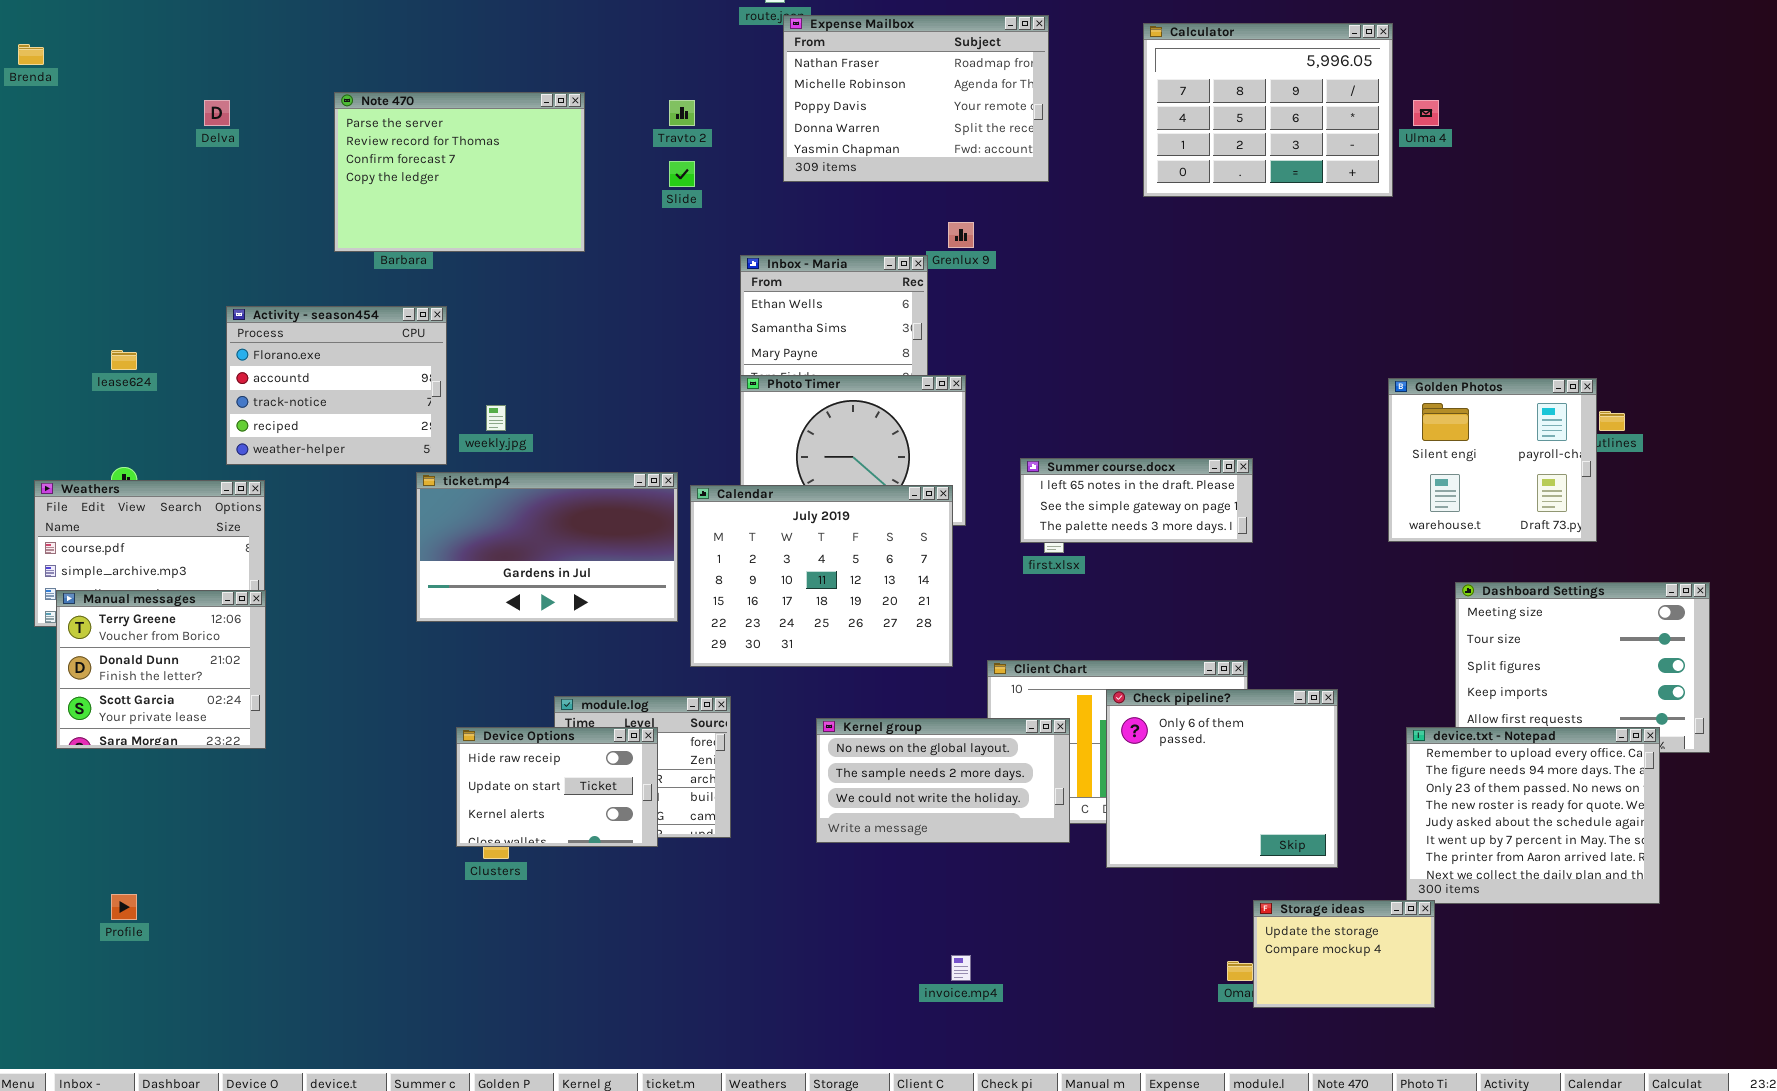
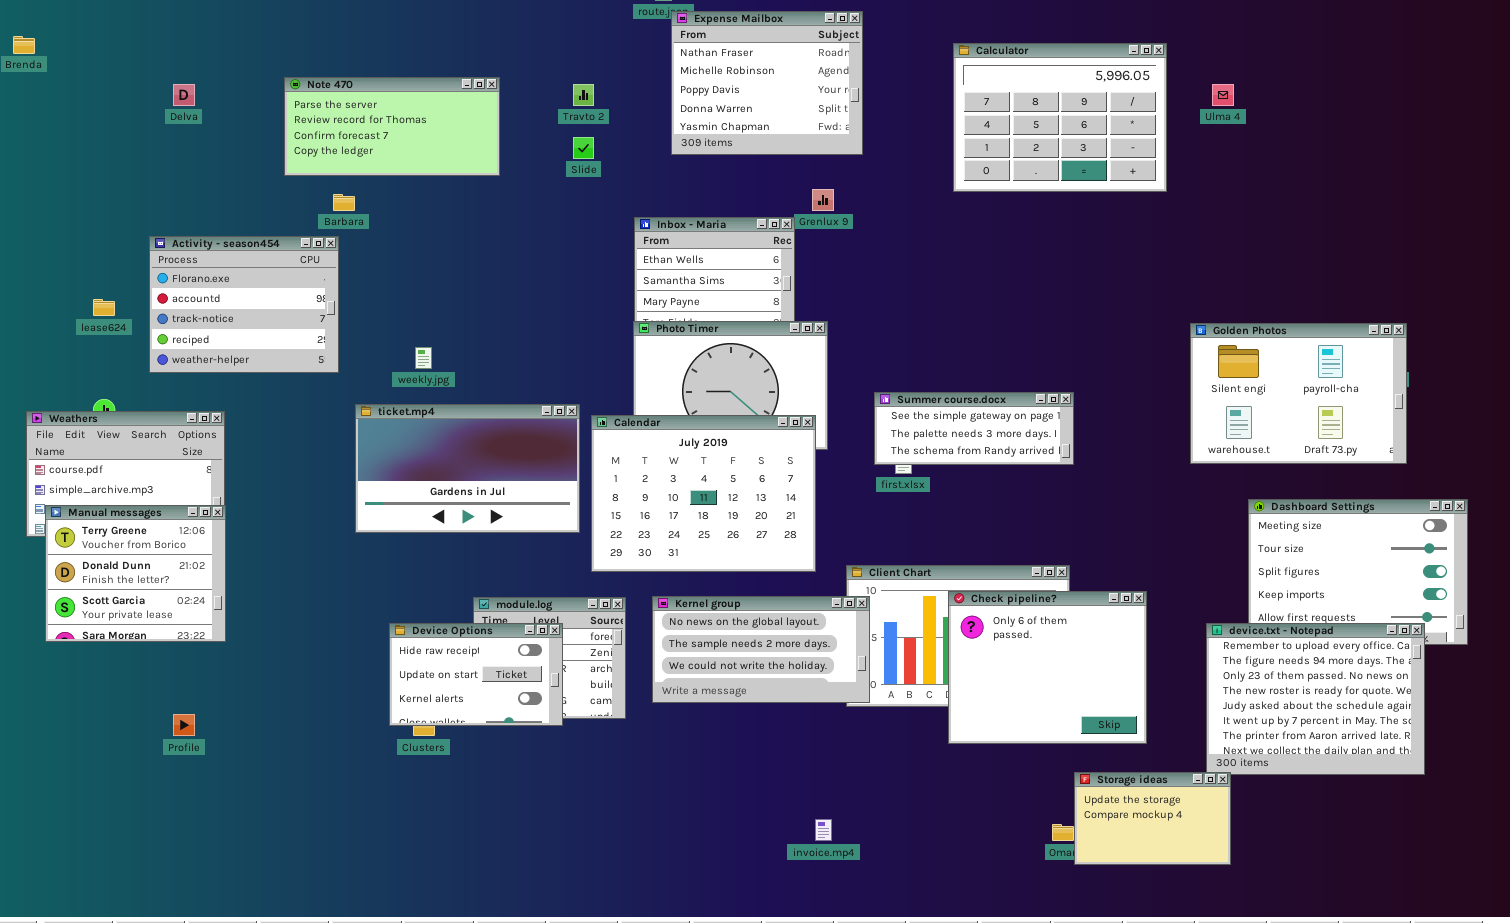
Expense Mailbox: [783,15,1049,182] -> [671,11,863,155], resized
Calculator: [1143,23,1393,197] -> [953,43,1167,192], moved
Note 470: [334,92,585,252] -> [284,77,500,176], resized
Activity - season454: [226,306,447,465] -> [149,236,339,373], moved
Golden Photos: [1388,378,1597,542] -> [1190,323,1407,464], resized
Summer course.docx: [1020,458,1253,543] -> [874,392,1074,465], scrolled down 1 row
Kernel group: [816,718,1070,843] -> [652,596,870,703], moved
Profile: [111,894,137,920] -> [173,714,195,736], moved

